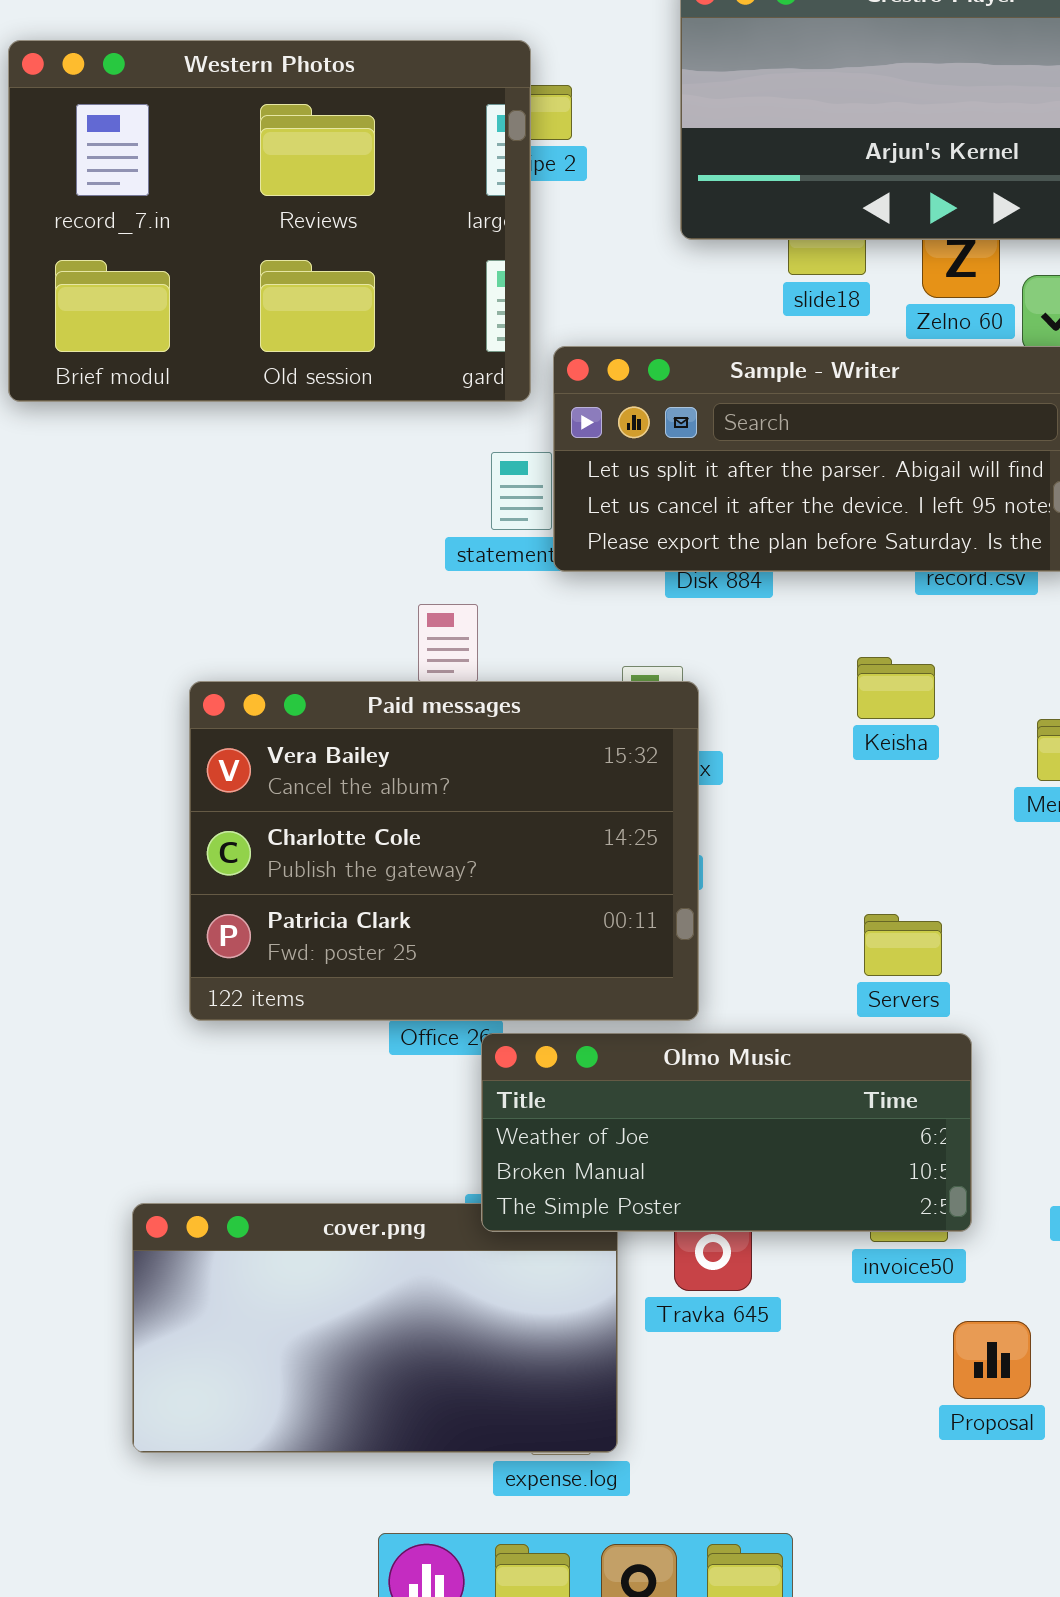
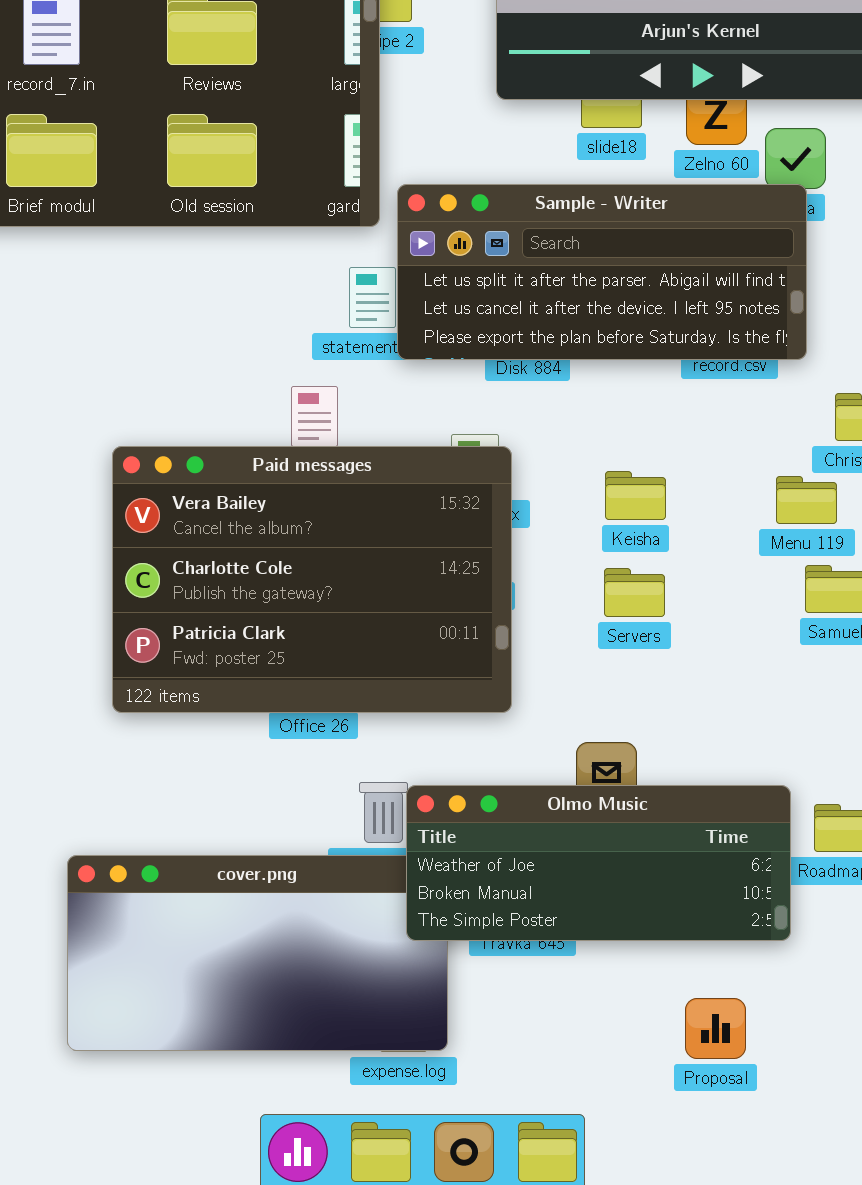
Keisha: [857,657,935,719] -> [605,471,666,520], moved
Servers: [864,914,942,976] -> [604,568,665,617], moved
Olmo Music: [481,1033,972,1232] -> [406,785,791,941], moved
Proposal: [953,1321,1031,1399] -> [685,998,746,1059], moved

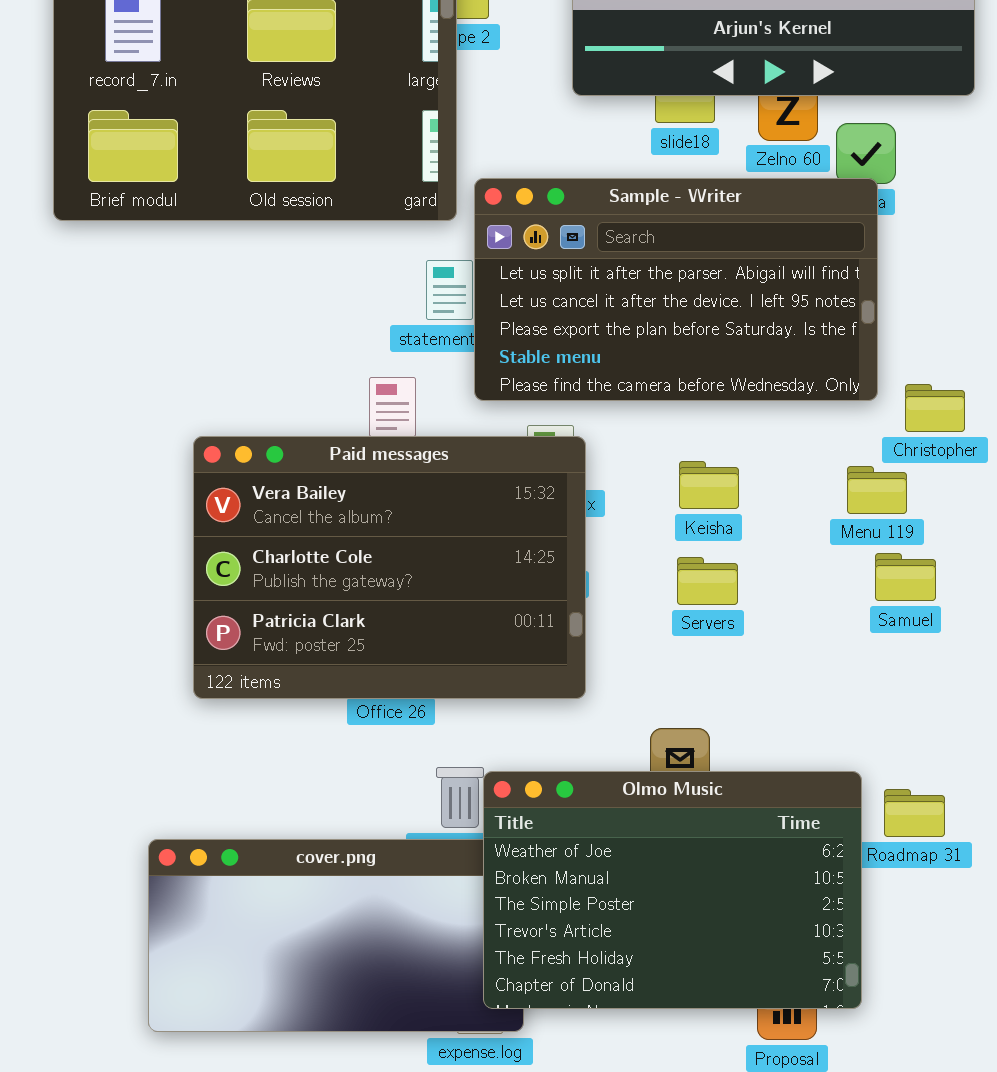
Sample - Writer: [397,184,807,360] -> [474,178,878,401], resized
Olmo Music: [406,785,791,941] -> [483,771,862,1009], resized

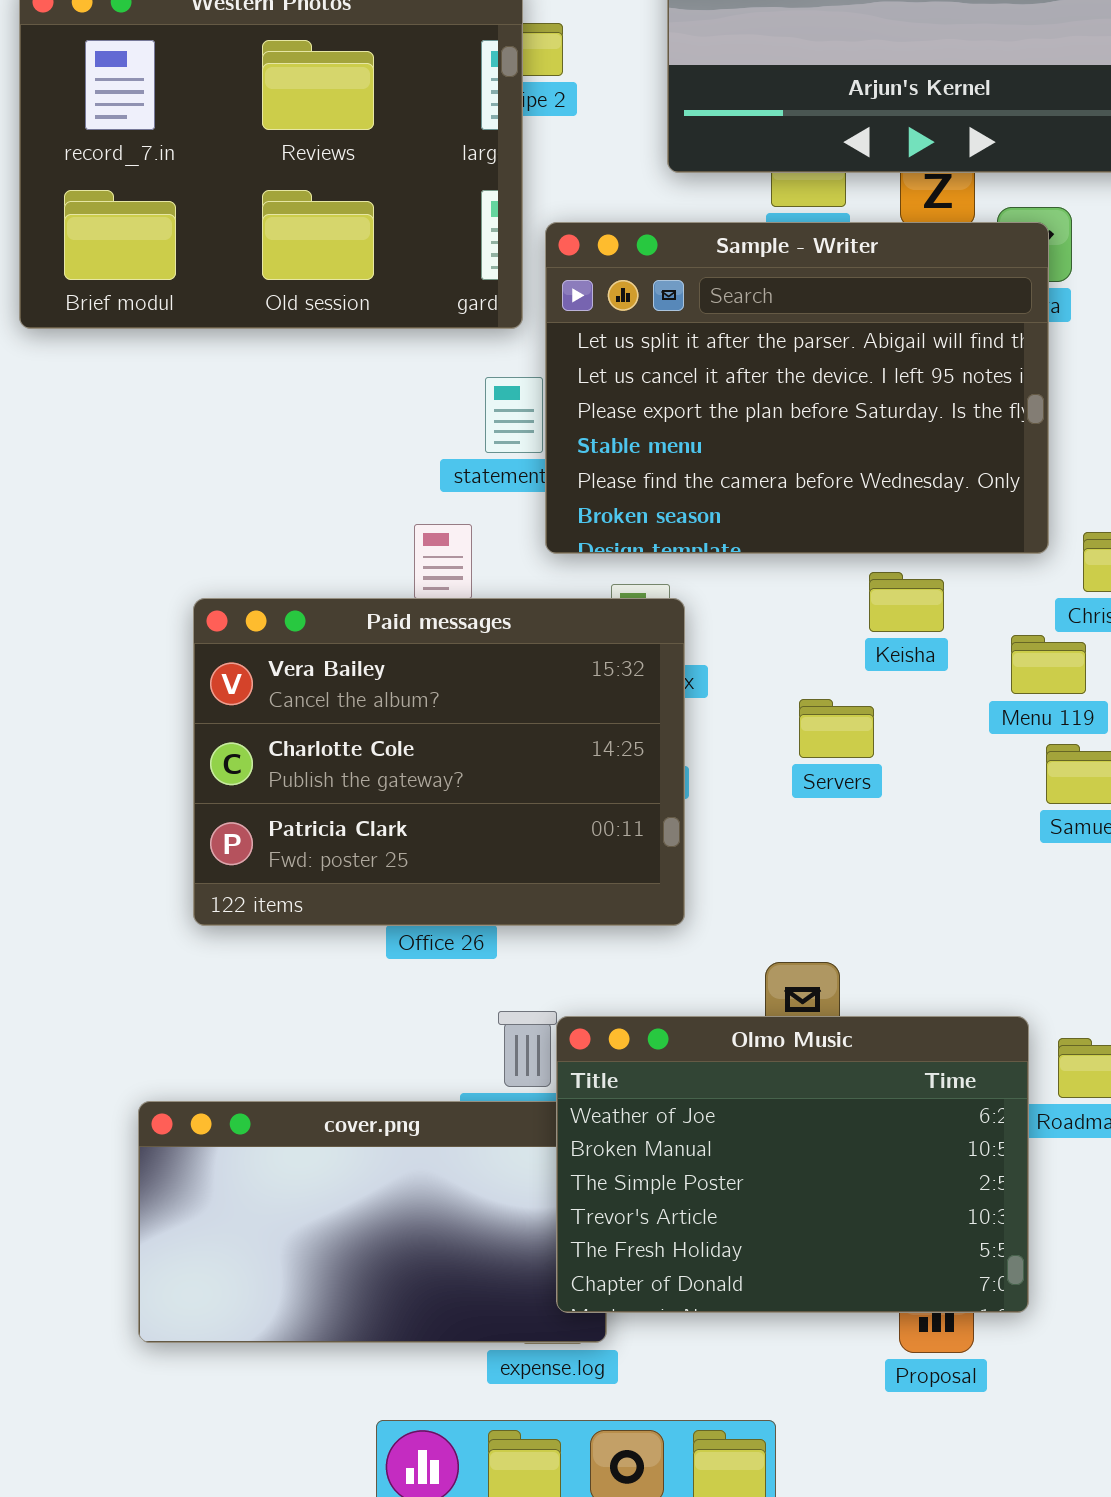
Sample - Writer: [474,178,878,401] -> [545,222,1049,554], resized
Keisha: [679,461,739,509] -> [869,572,944,632], moved
Servers: [677,557,738,605] -> [799,699,874,758], moved

